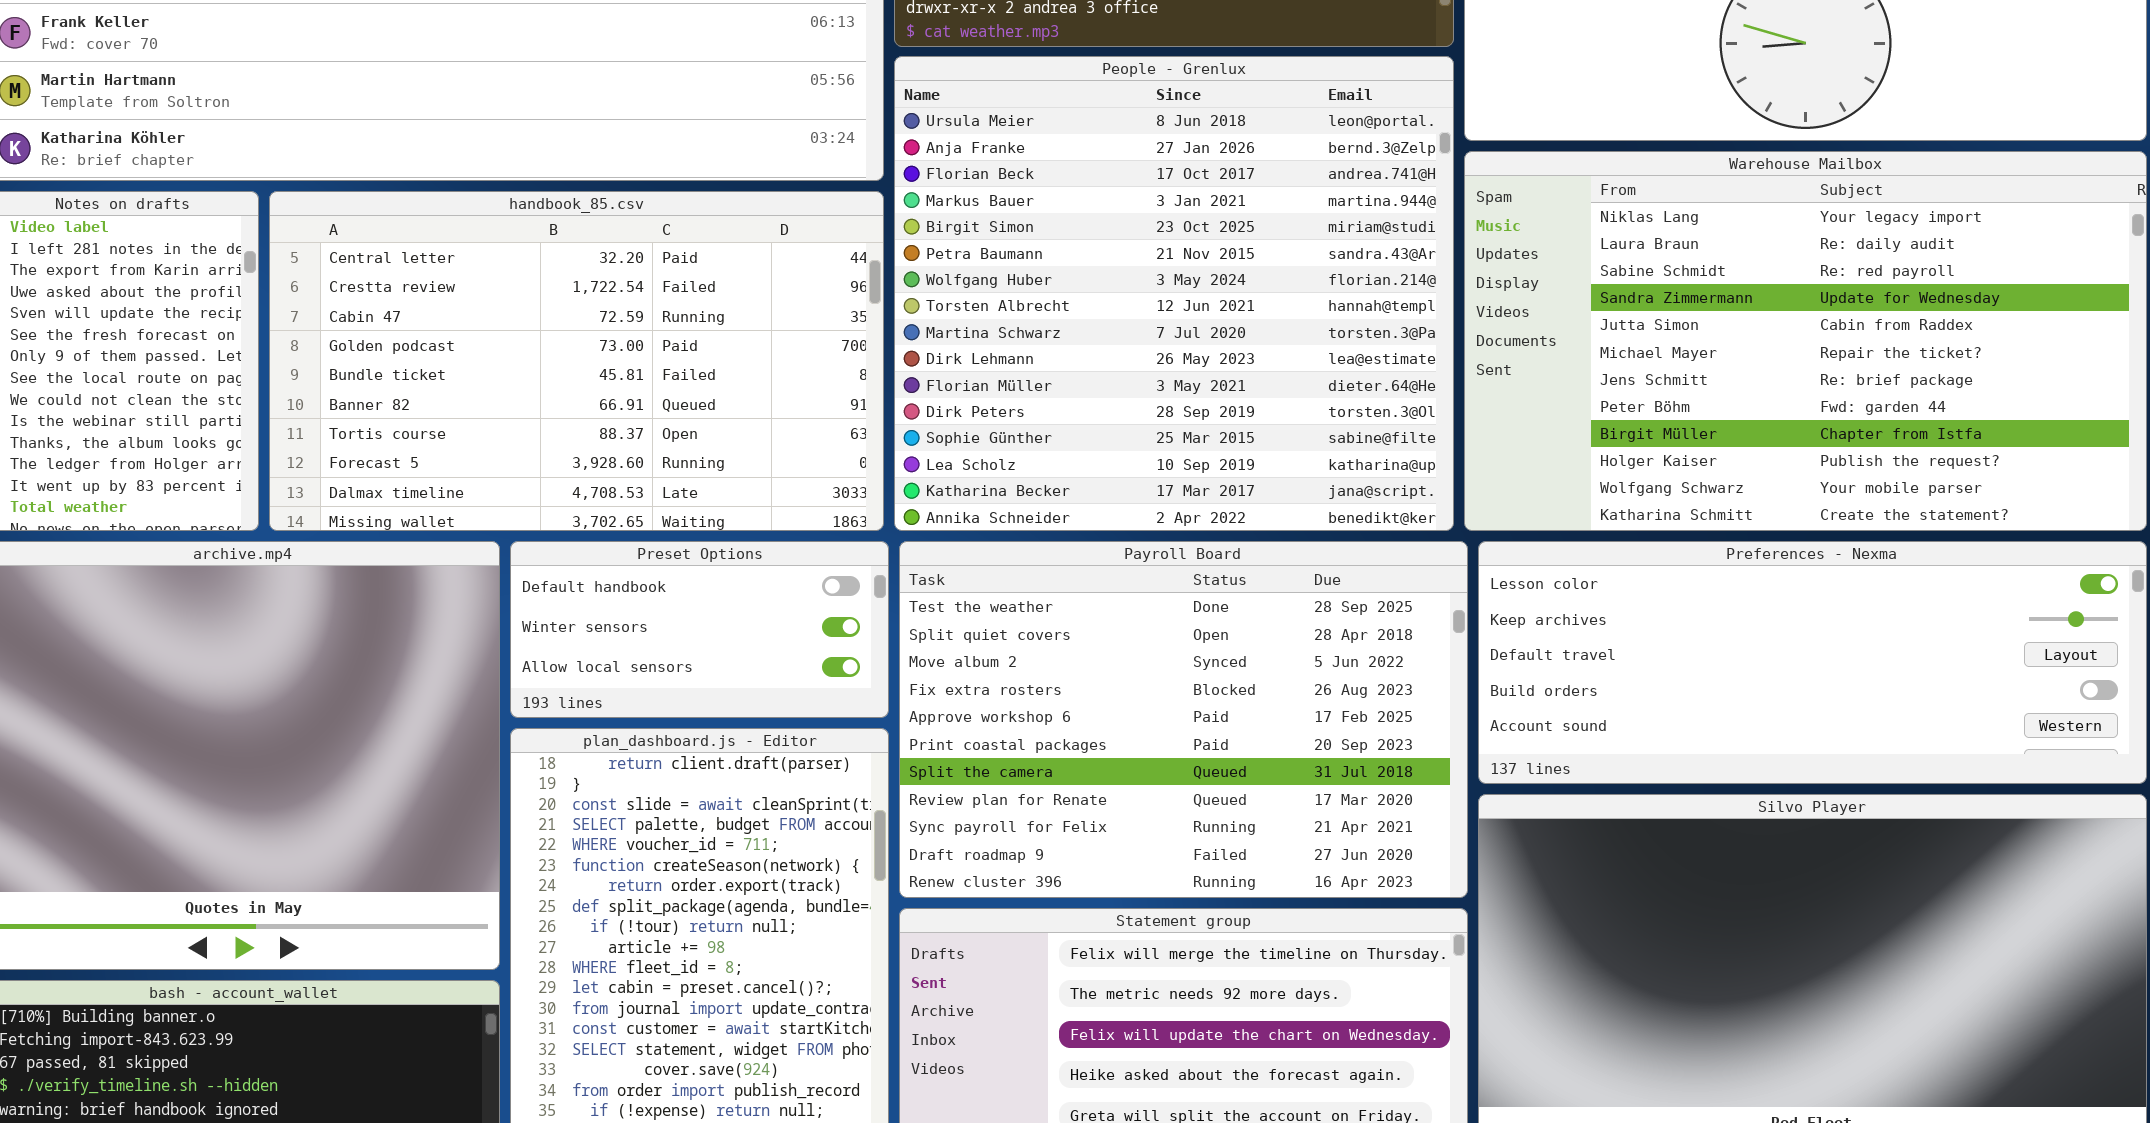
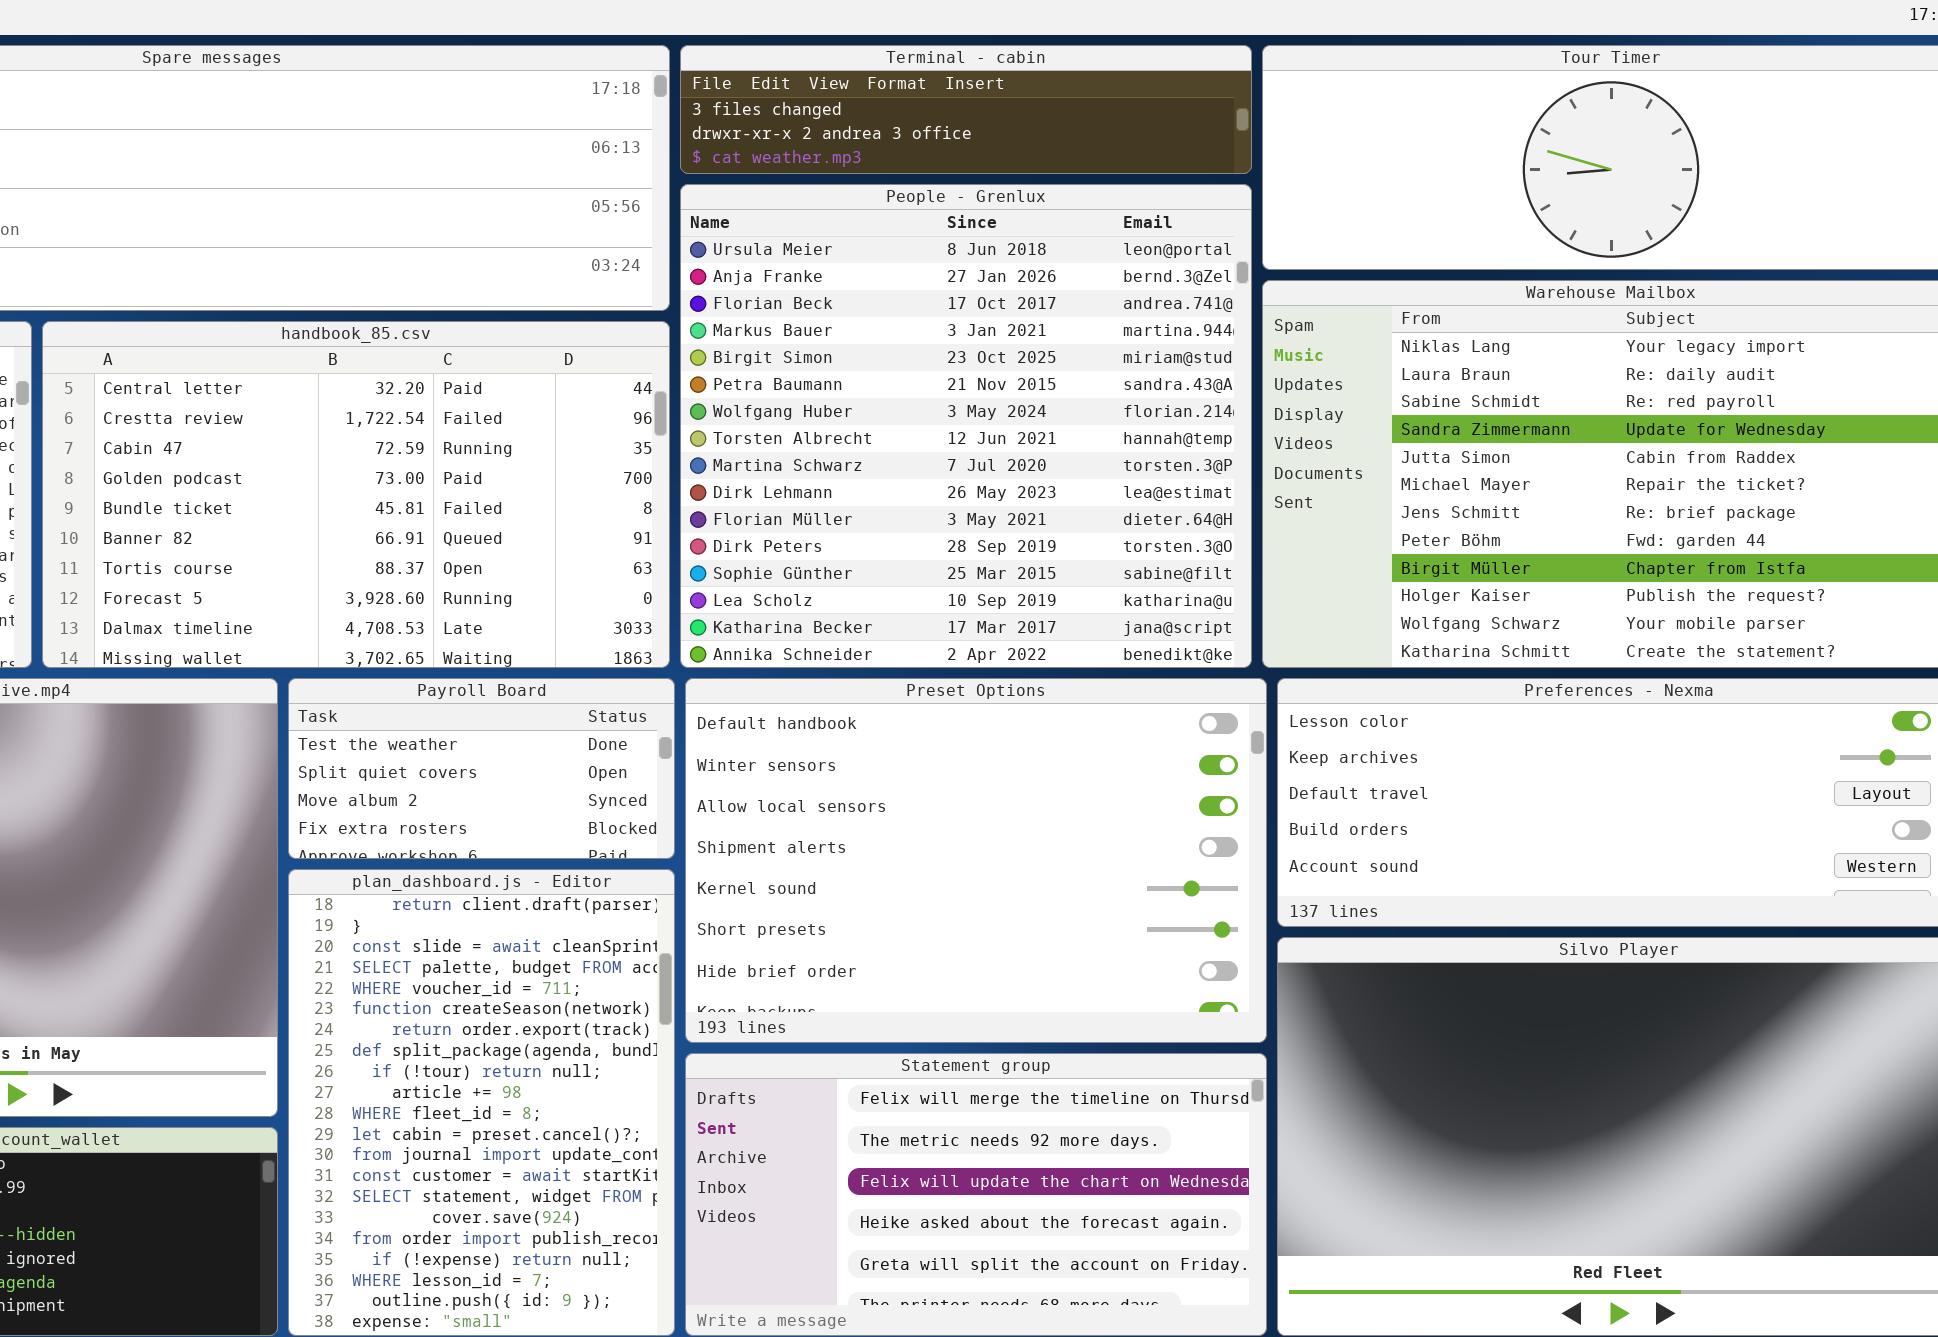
Preset Options: [510,541,889,718] -> [685,678,1267,1043], moved, resized
Payroll Board: [899,541,1468,898] -> [288,678,675,859], moved, resized

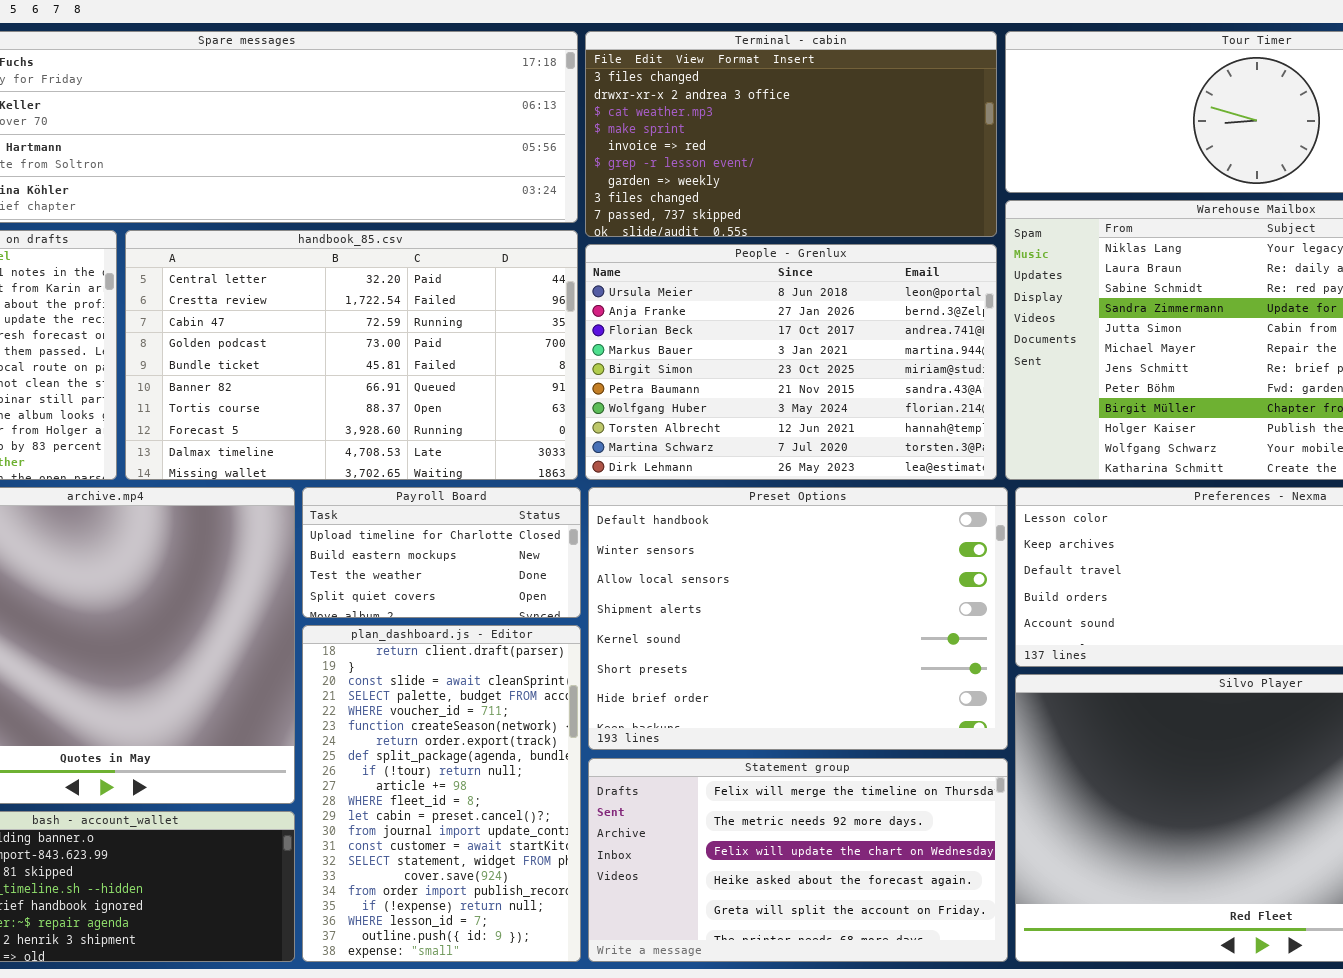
Terminal - cabin: [680,45,1252,174] -> [585,31,997,237], resized
People - Grenlux: [680,184,1252,668] -> [585,244,997,480], resized
Payroll Board: [288,678,675,859] -> [302,487,581,618], scrolled up 2 rows

